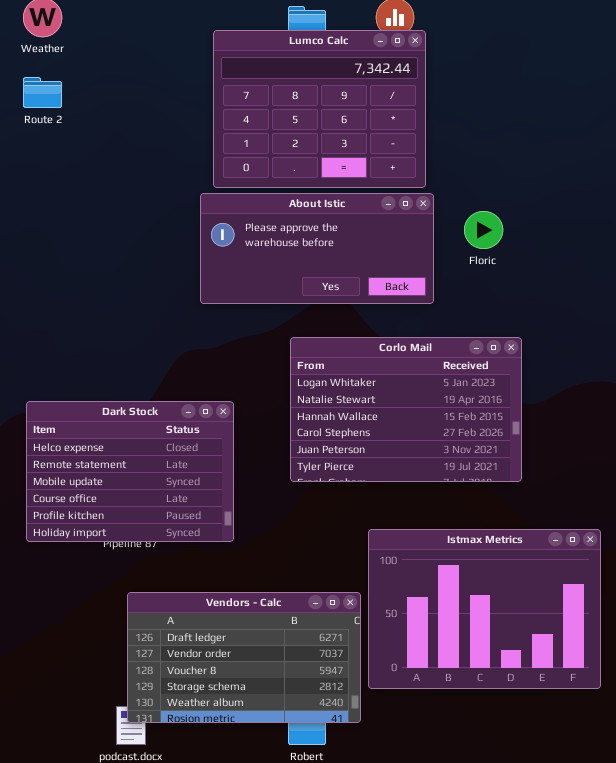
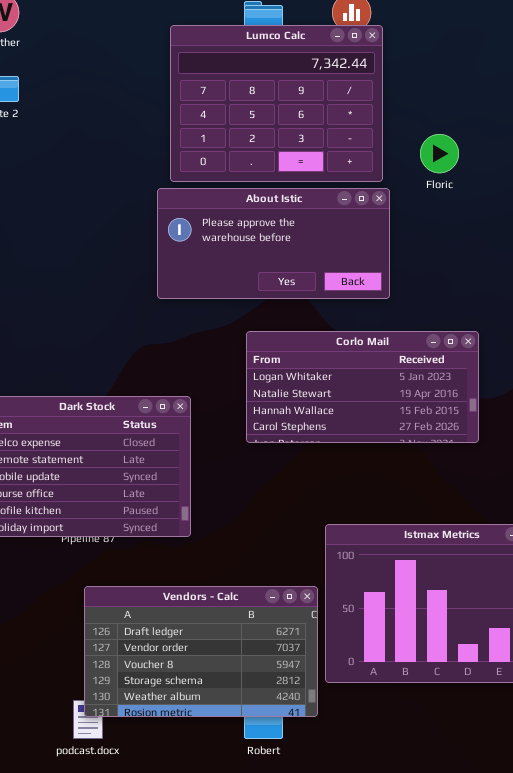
Floric: [464,211,503,249] -> [420,134,459,173], moved
Corlo Mail: [290,337,522,482] -> [246,331,479,443], resized

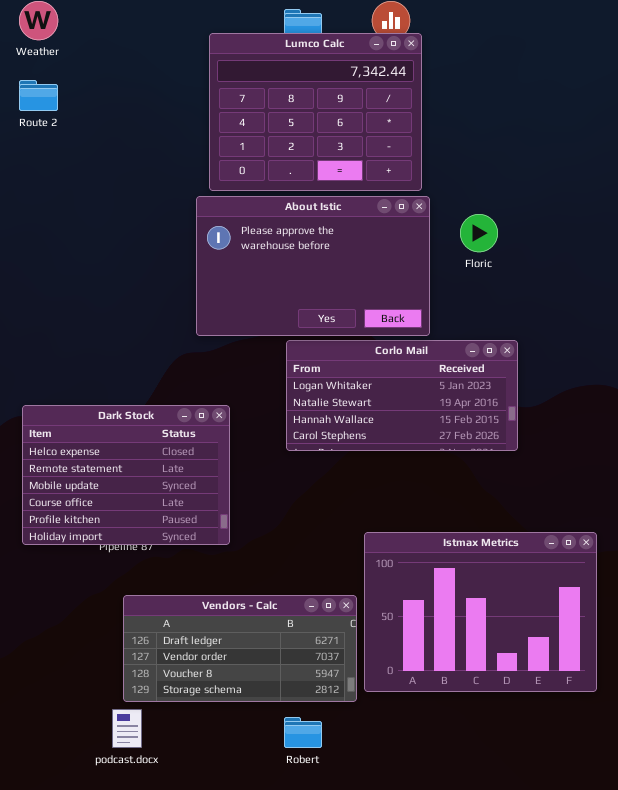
Floric: [420,134,459,173] -> [460,214,498,252], moved
About Istic: [157,188,390,299] -> [196,196,430,336], resized
Vendors - Calc: [84,586,318,717] -> [123,595,357,702], resized

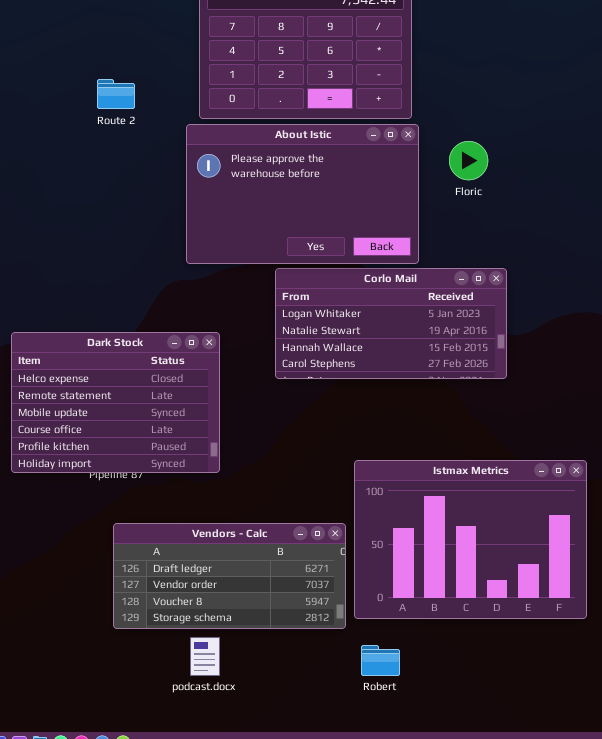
Route 2: [19,80,58,111] -> [97,79,135,109], moved
podcast.docx: [112,709,142,748] -> [190,637,220,676], moved
Robert: [284,717,322,748] -> [361,645,400,676], moved

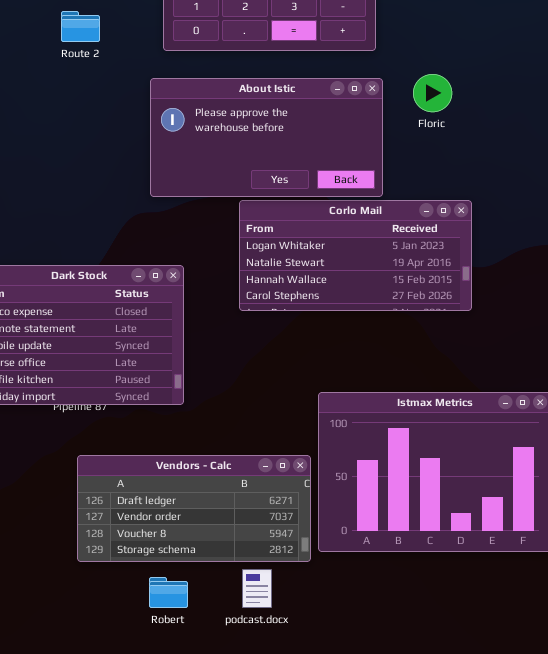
About Istic: [186,124,419,264] -> [150,78,383,197], resized
podcast.docx: [190,637,220,676] -> [242,569,272,608], moved
Robert: [361,645,400,676] -> [149,577,188,608], moved

